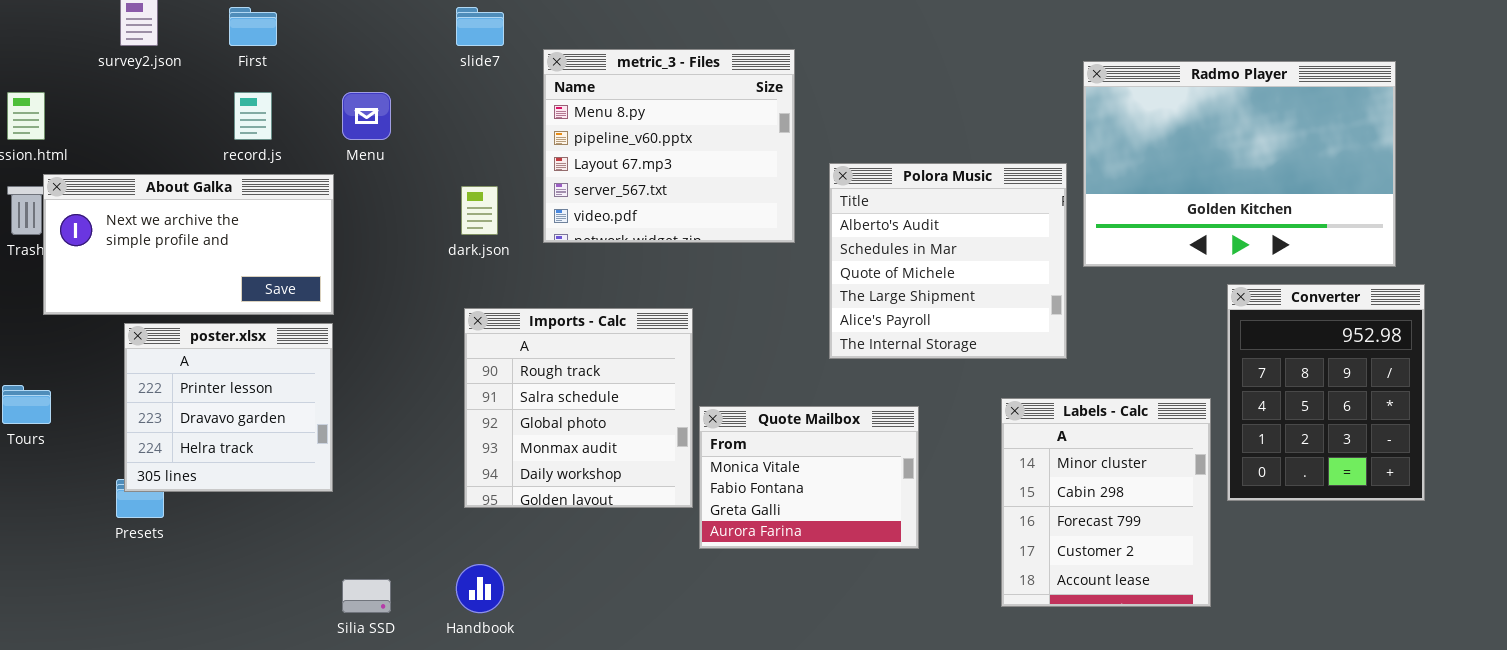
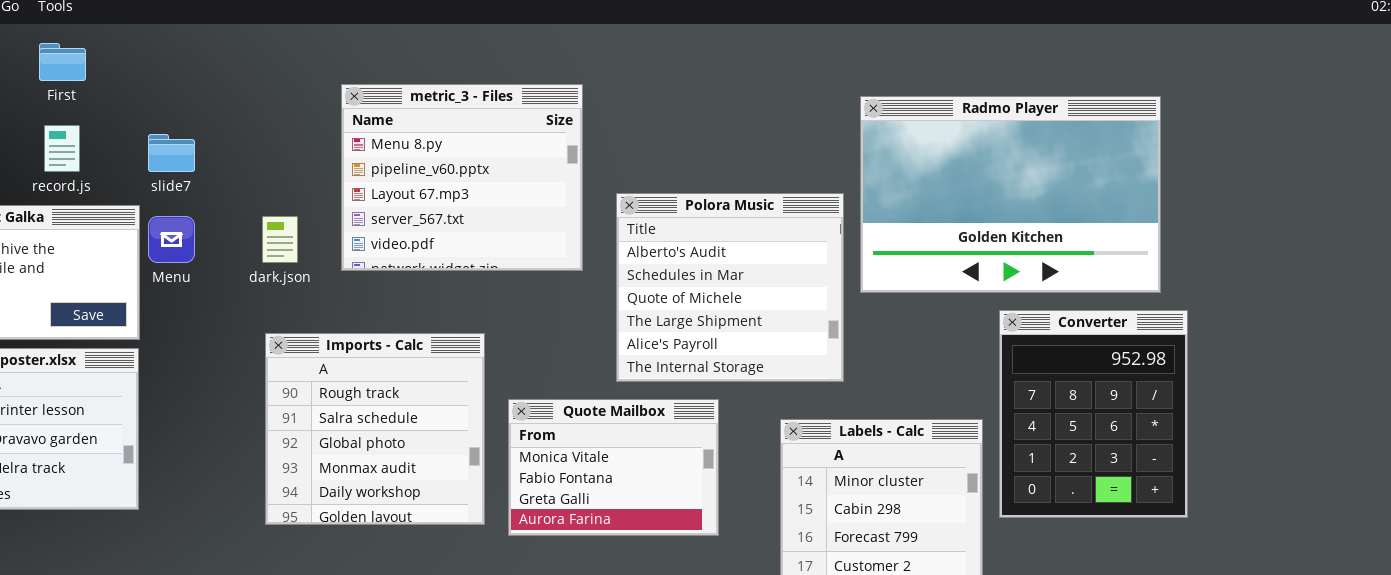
slide7: [456,7,504,46] -> [148,134,195,172], moved
Menu: [342,92,391,140] -> [148,216,195,263], moved
Quote Mailbox: [699,406,919,549] -> [508,399,719,536], moved

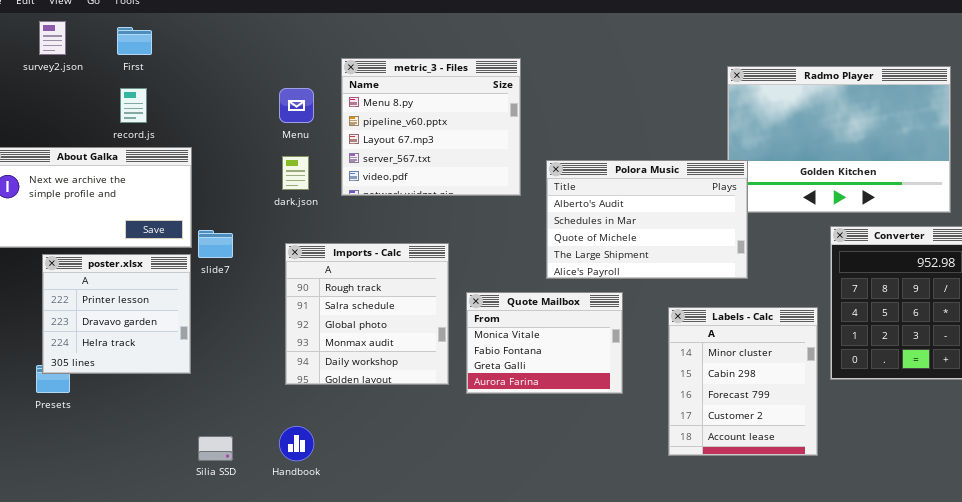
slide7: [148,134,195,172] -> [198,230,233,258], moved
Polora Music: [616,193,844,382] -> [546,160,748,279], resized
Menu: [148,216,195,263] -> [279,88,314,123], moved

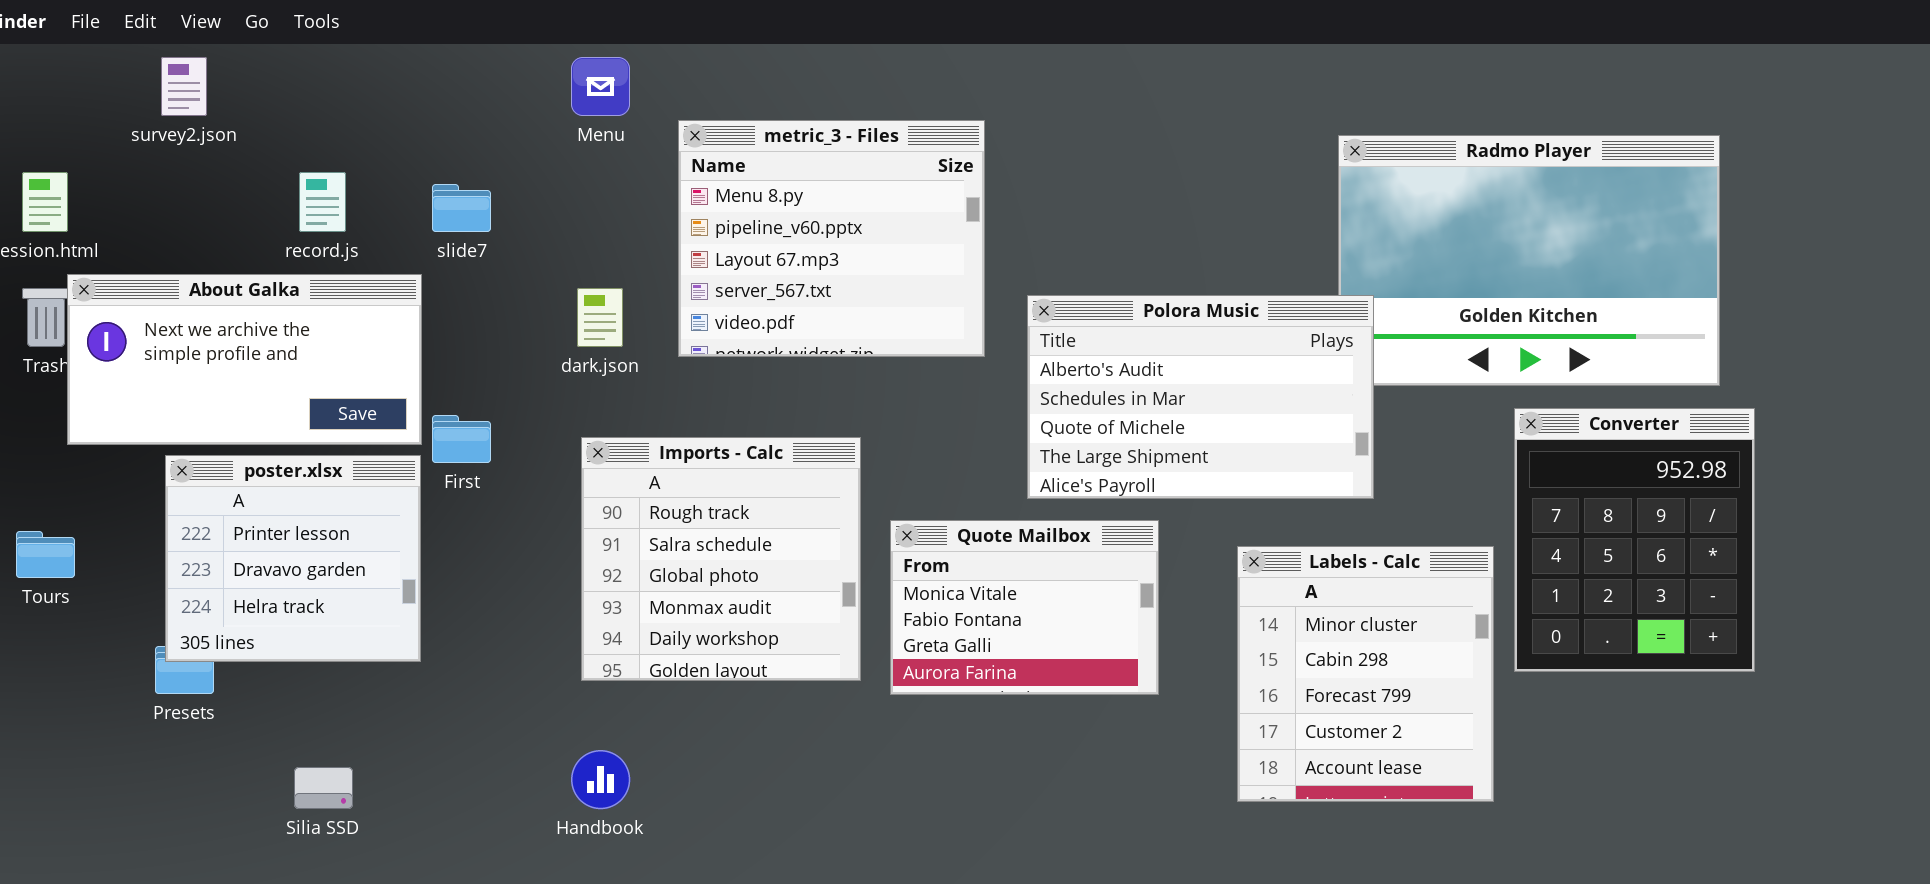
First: [117,27,152,55] -> [432,415,491,463], moved
Menu: [279,88,314,123] -> [571,57,630,116], moved
slide7: [198,230,233,258] -> [432,184,491,232], moved
Silia SSD: [198,436,233,461] -> [294,767,353,809], moved

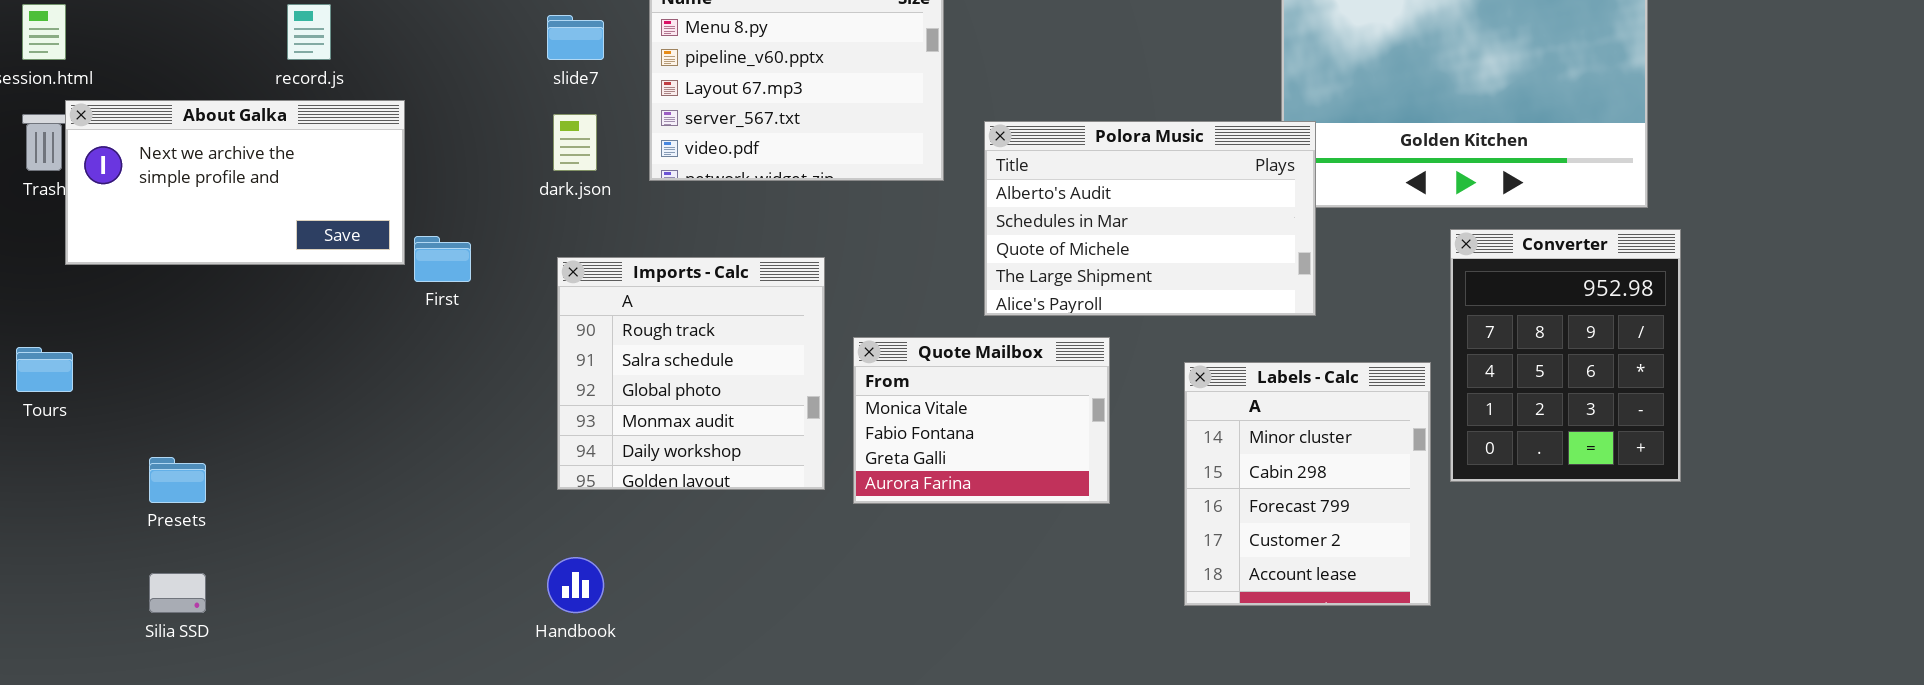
slide7: [432,184,491,232] -> [547,15,604,60], moved
poster.xlsx: [165,455,421,662] -> none, closed
Silia SSD: [294,767,353,809] -> [149,573,206,613], moved

